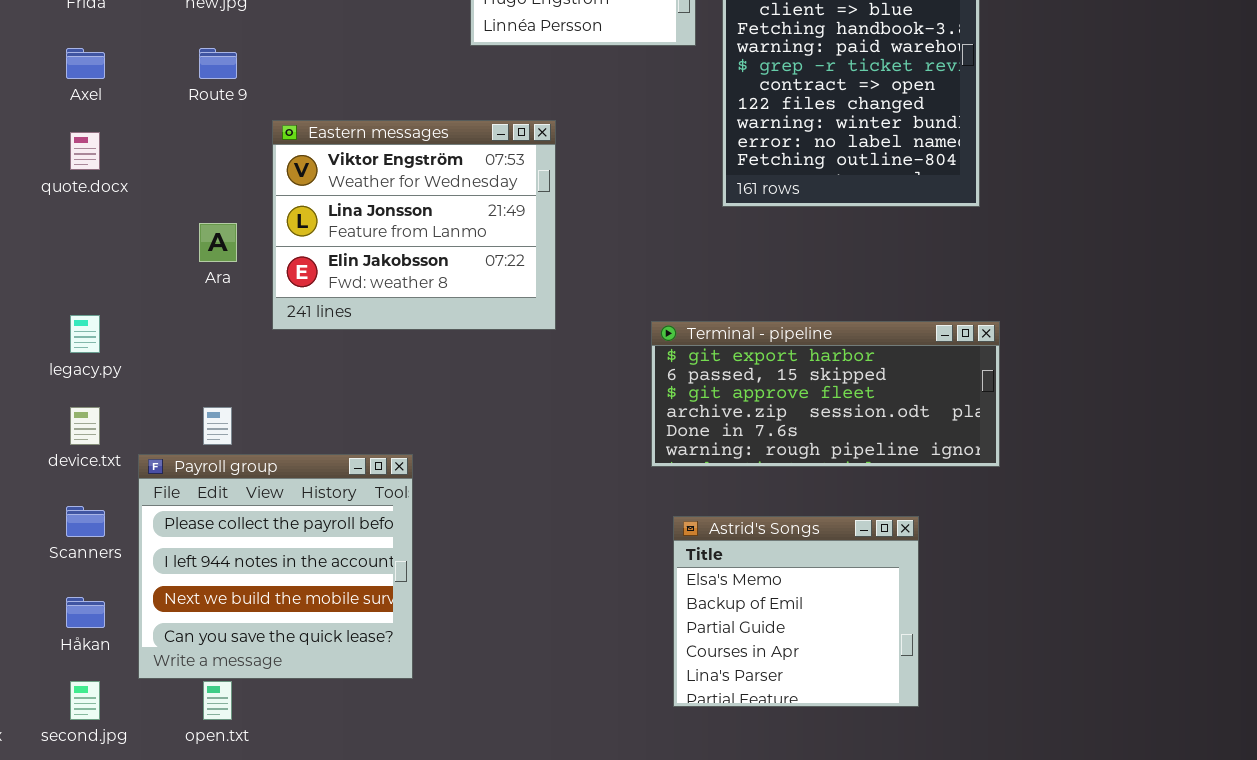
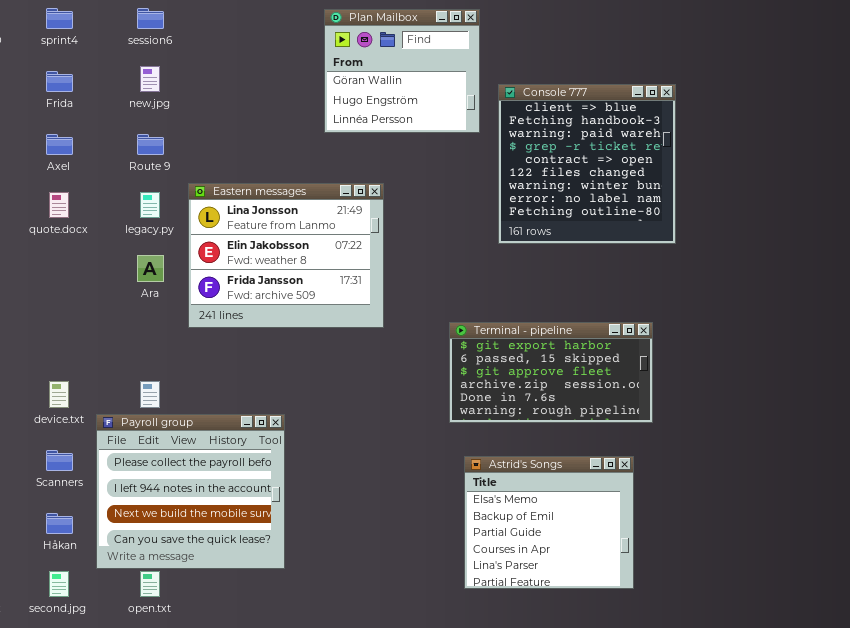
Eastern messages: [272,120,556,330] -> [188,183,384,328], scrolled down 1 row
legacy.py: [70,315,100,353] -> [140,192,160,218], moved
Terminal - pipeline: [651,321,1000,467] -> [449,322,653,423], resized

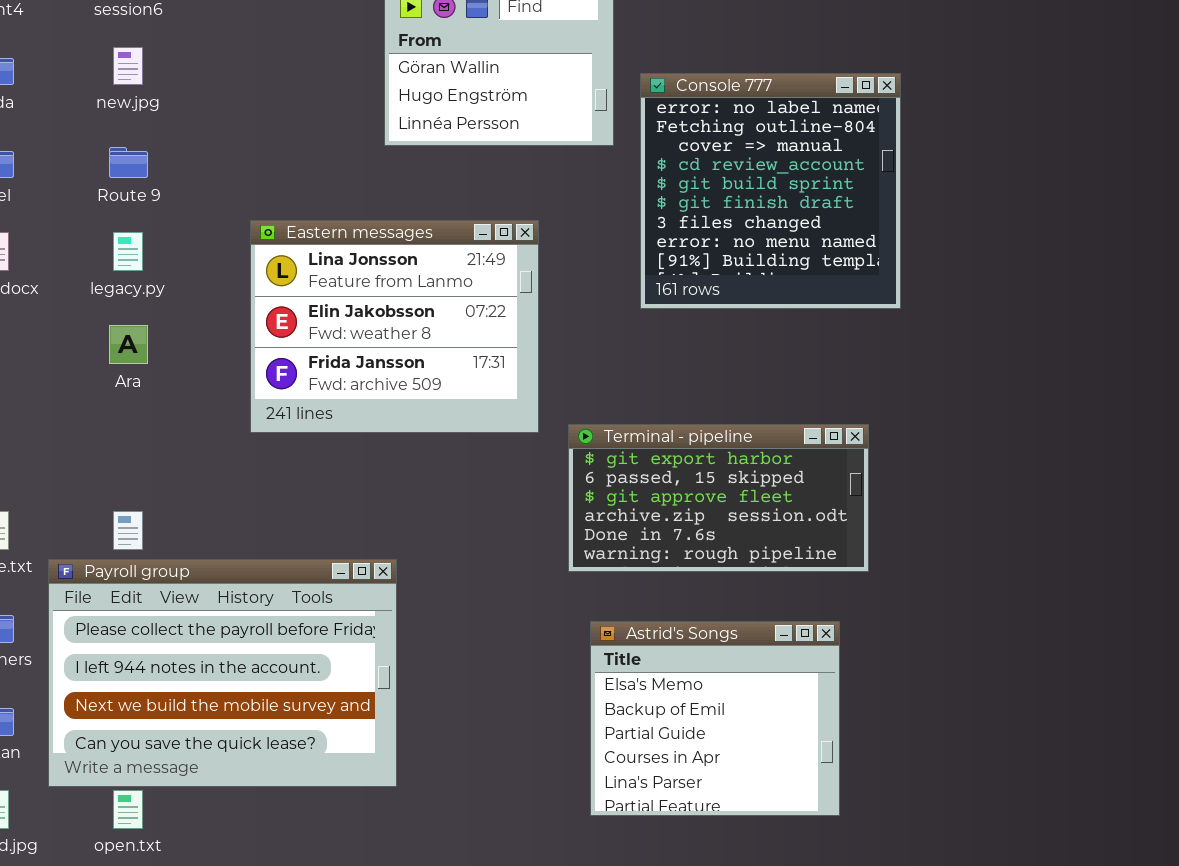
Console 777: [498,84,676,244] -> [640,73,901,309], scrolled down 7 rows
Eastern messages: [188,183,384,328] -> [250,220,539,433], moved
Payroll group: [96,414,285,569] -> [48,559,397,787], resized

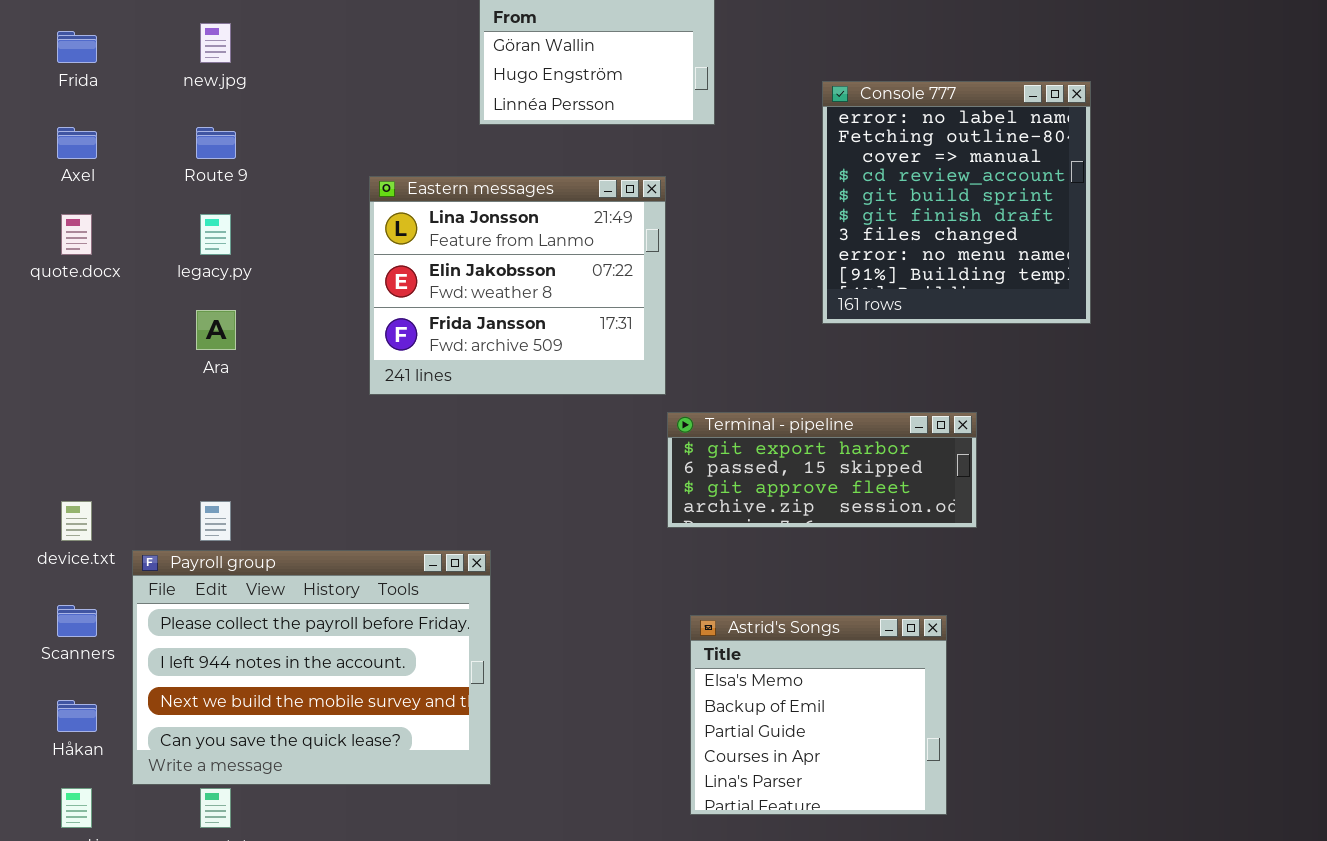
Console 777: [640,73,901,309] -> [822,81,1091,324], moved
Eastern messages: [250,220,539,433] -> [369,176,666,395], moved
Terminal - pipeline: [568,424,869,572] -> [667,412,977,528], resized

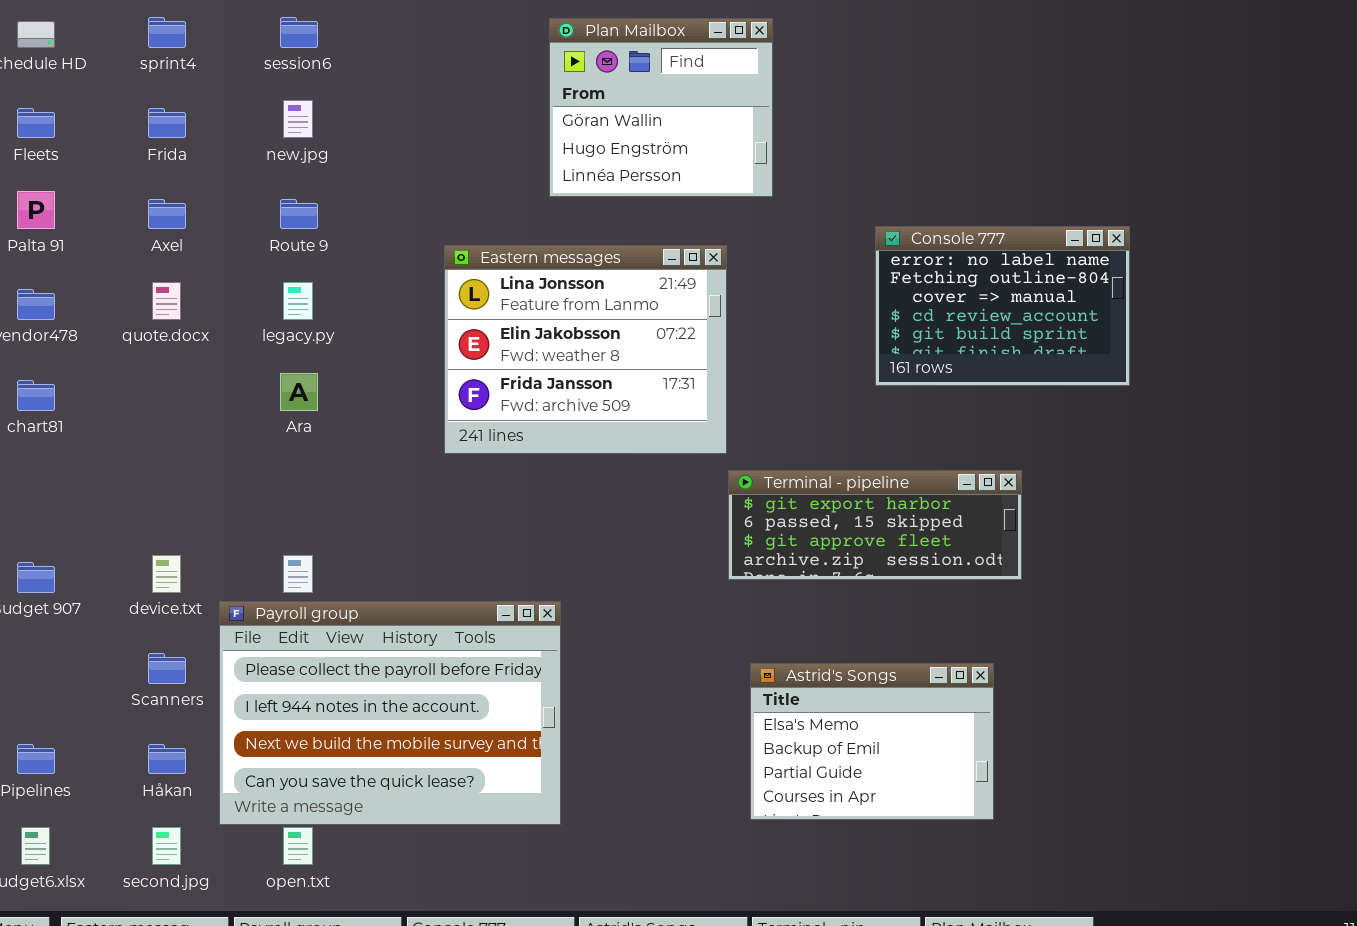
Console 777: [822,81,1091,324] -> [875,226,1130,386], resized
Astrid's Songs: [690,615,947,815] -> [750,663,994,820], resized

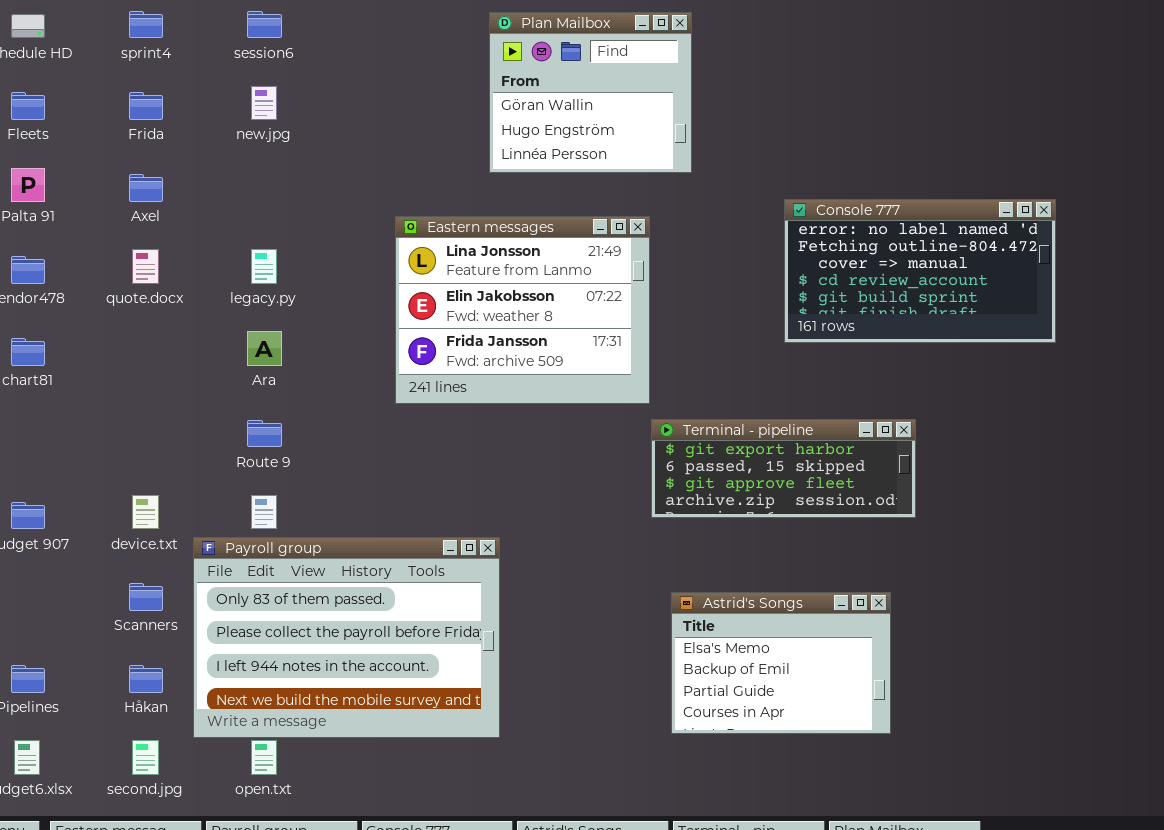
Route 9: [280,199,318,229] -> [247,420,282,447], moved
Console 777: [875,226,1130,386] -> [784,199,1056,343], resized
Payroll group: [219,601,561,825] -> [193,537,500,738], scrolled up 1 row

